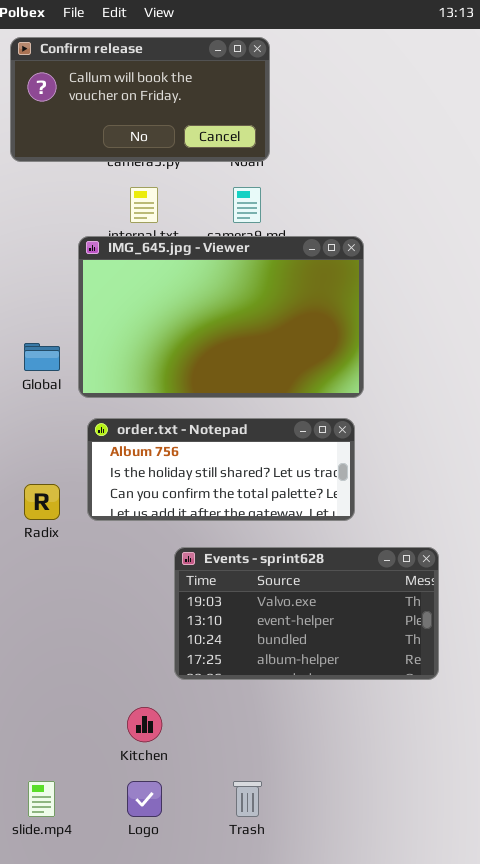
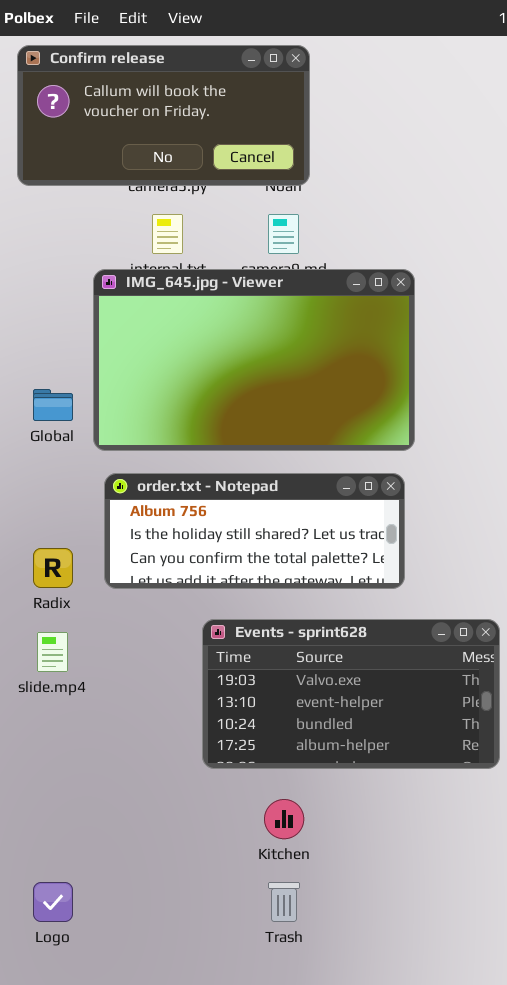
Kitchen: [127,707,162,742] -> [264,799,304,839], moved
slide.mp4: [28,781,55,817] -> [37,632,68,672], moved
Logo: [127,781,162,817] -> [33,882,73,922], moved

